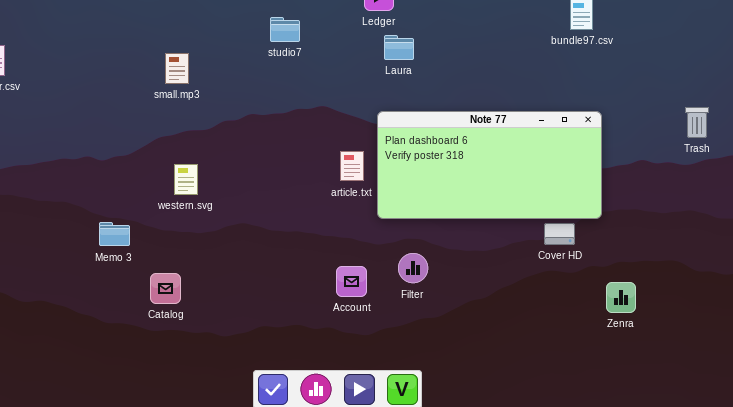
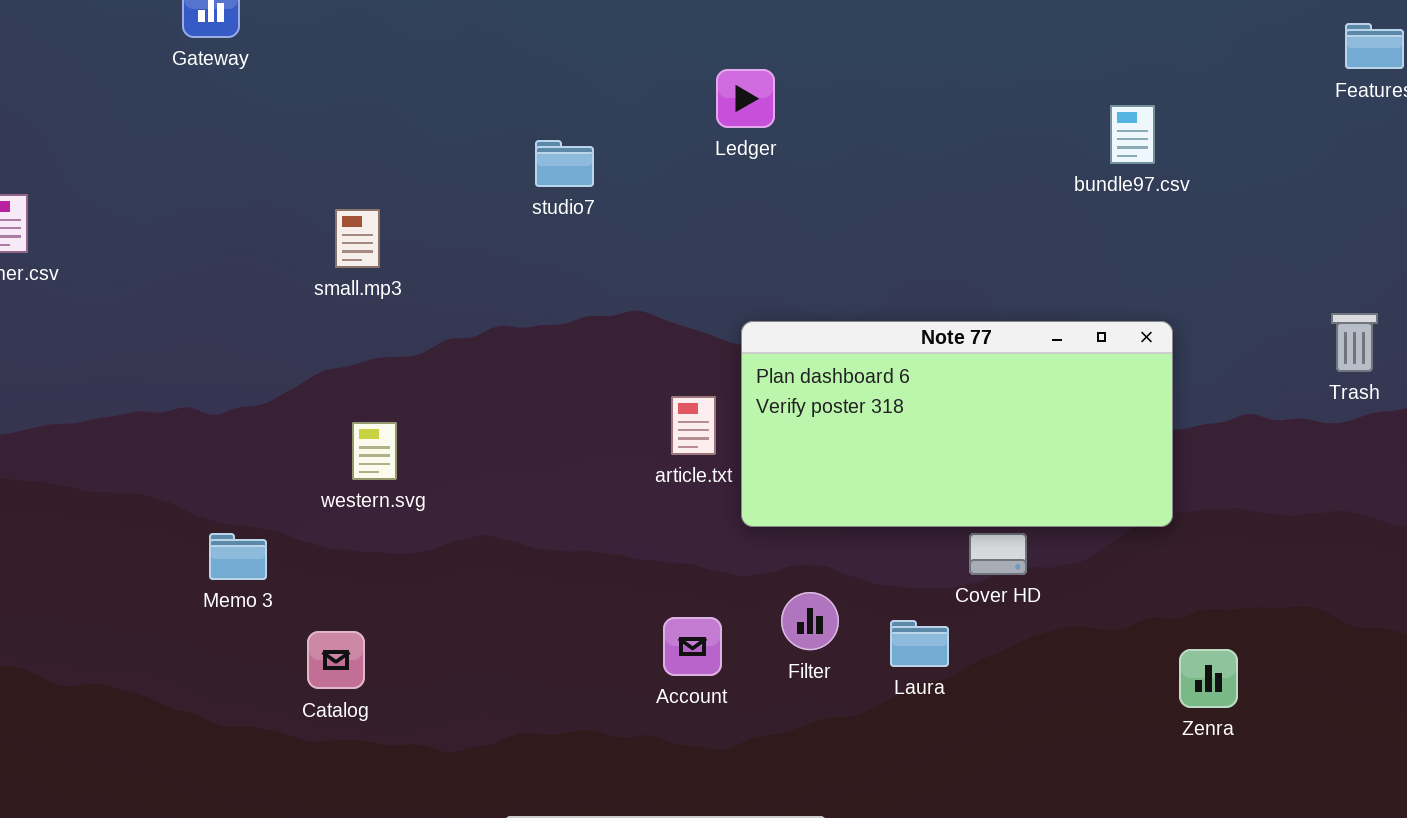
Laura: [384,35,414,60] -> [890,620,949,667], moved
Cover HD: [544,223,575,245] -> [969,533,1027,575], moved

